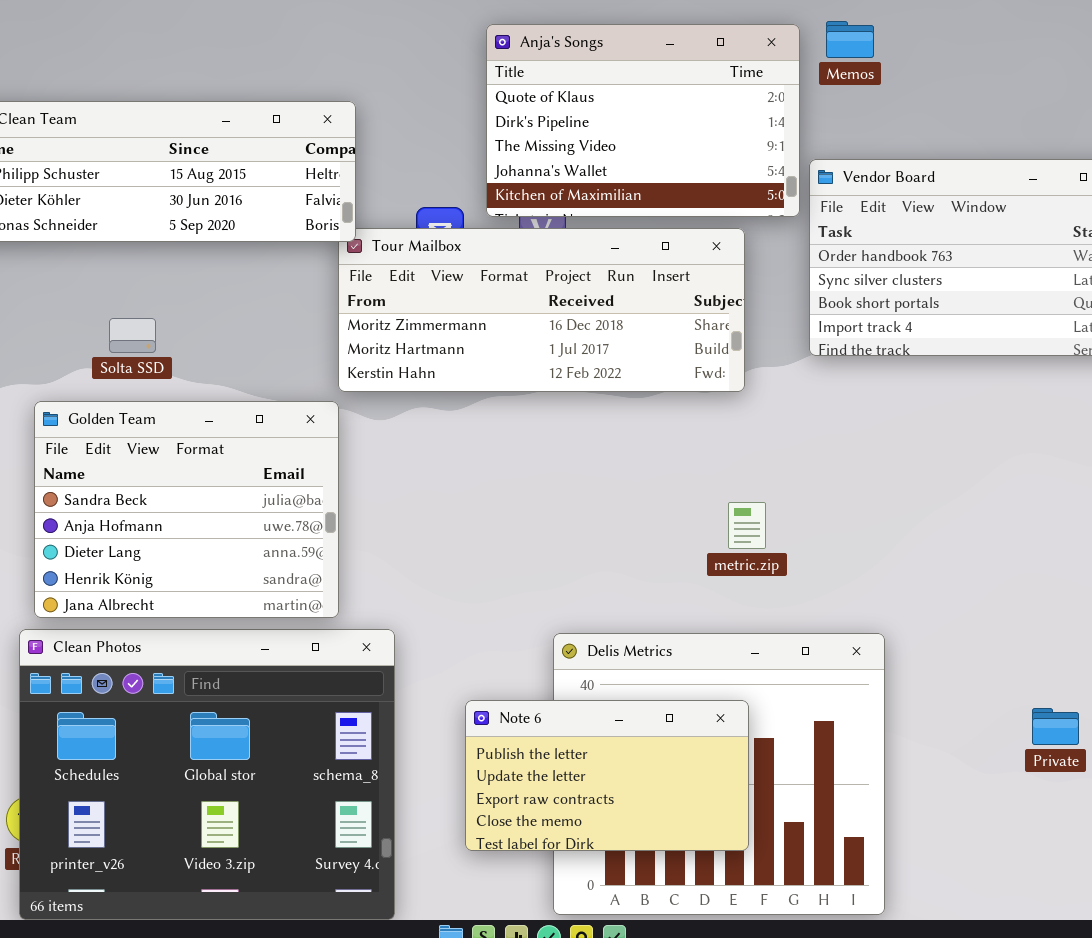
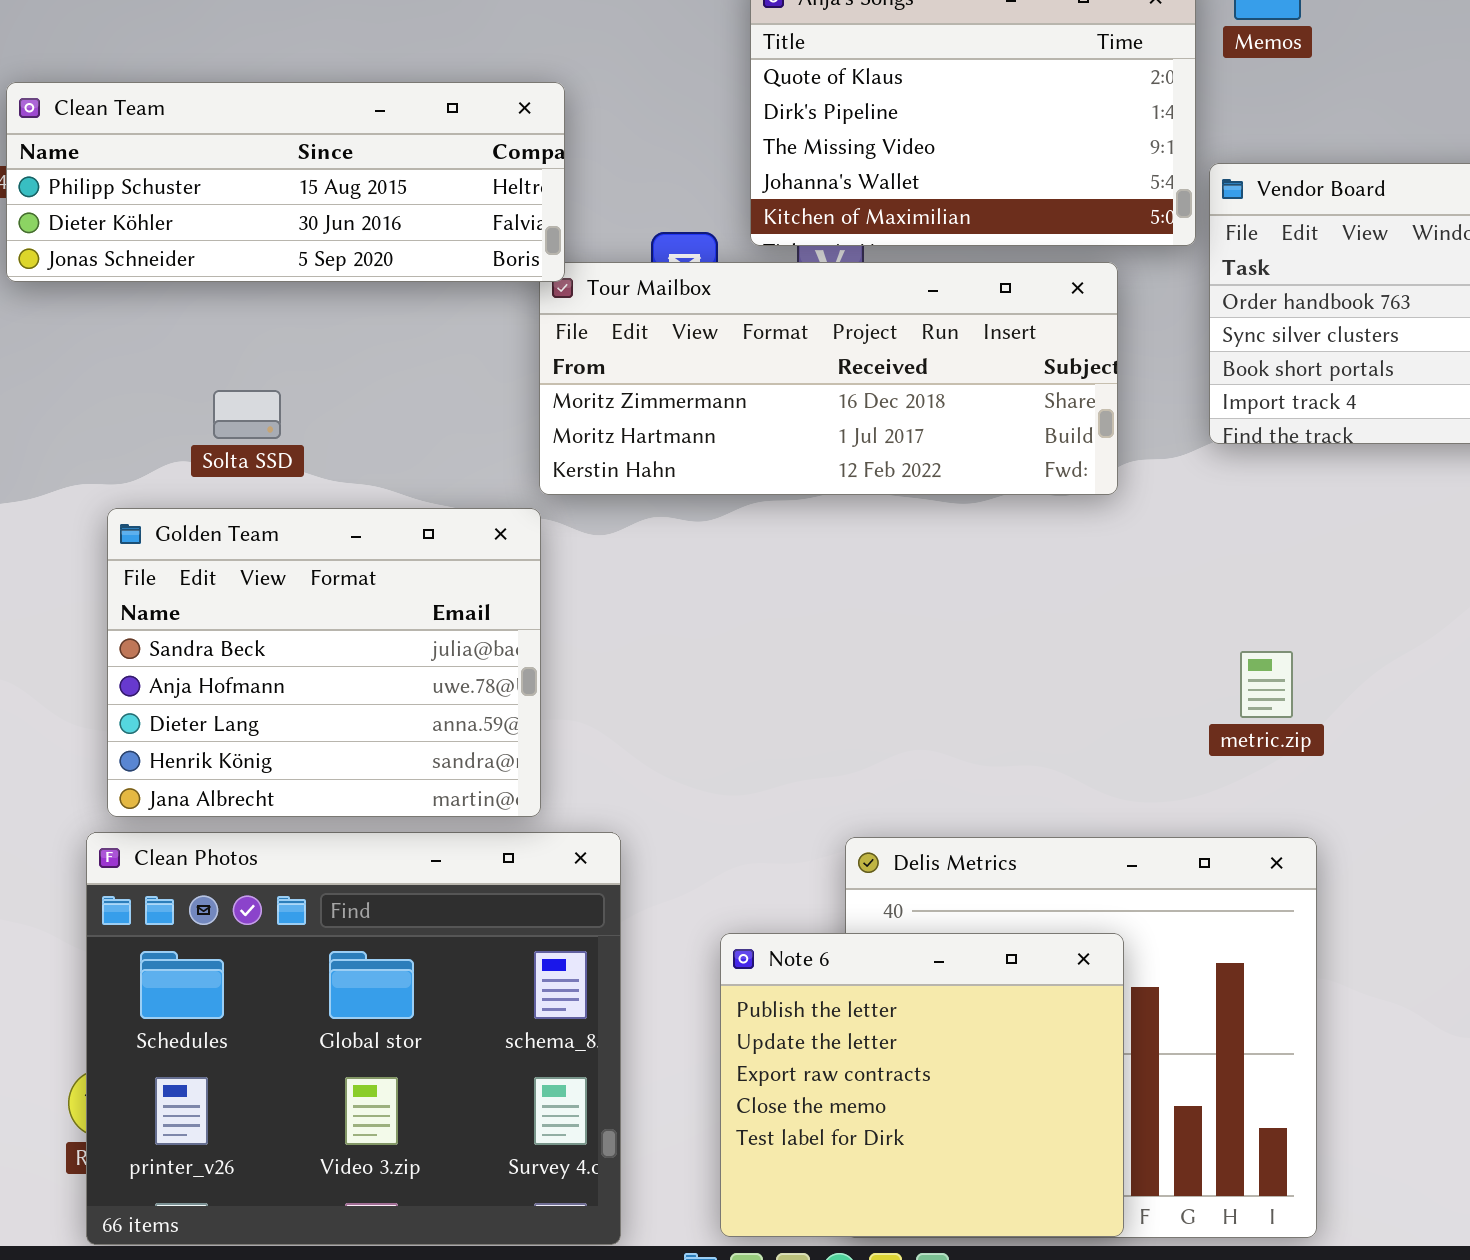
metric.zip: [728,502,766,549] -> [1240,651,1293,718], moved
Note 6: [465,700,749,851] -> [720,933,1124,1237], resized

